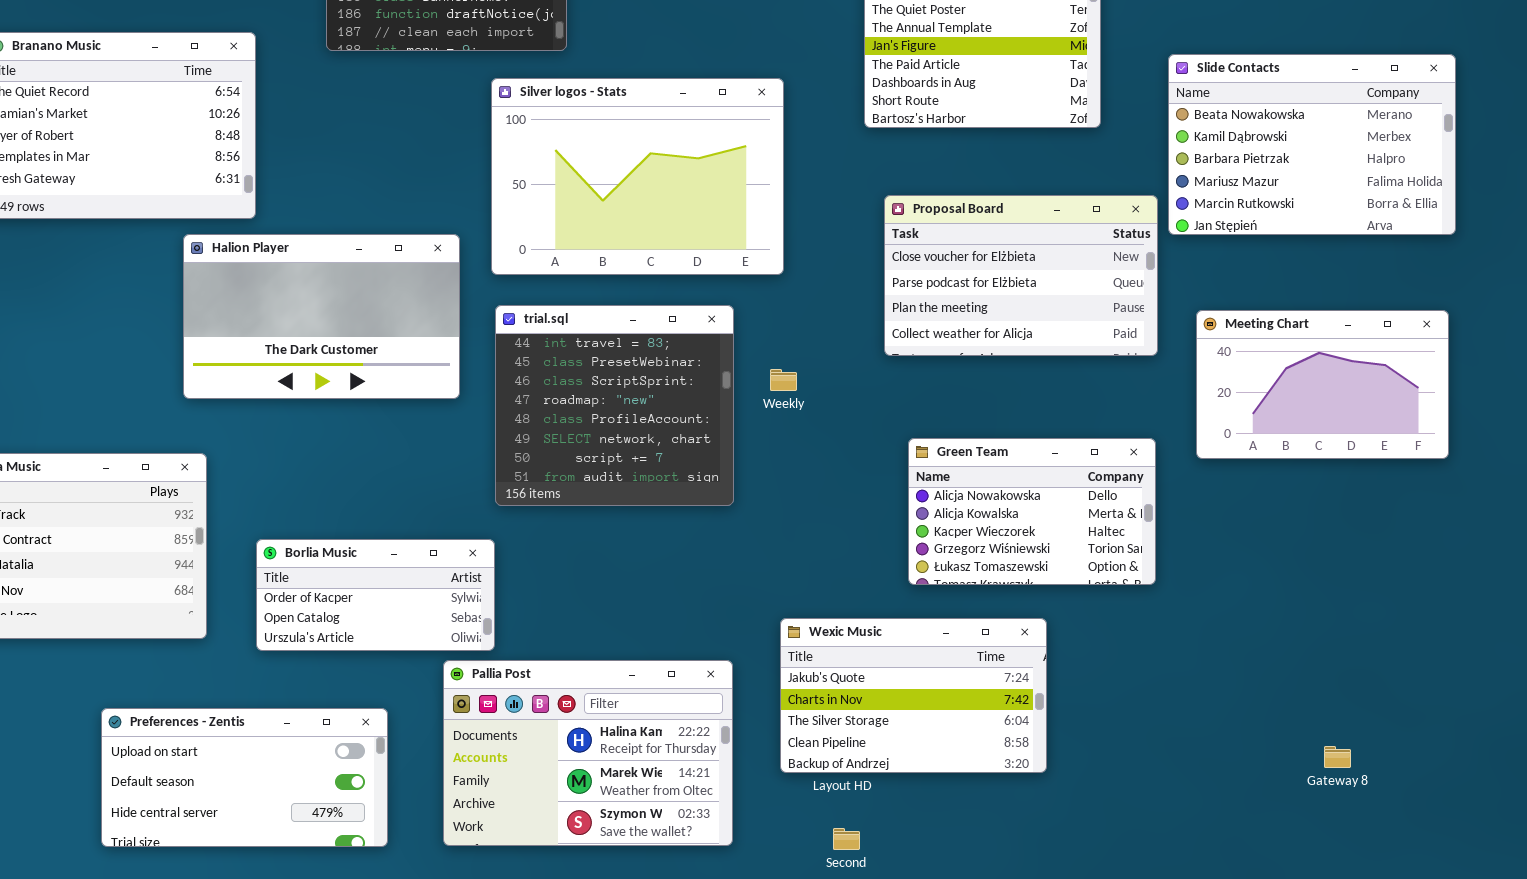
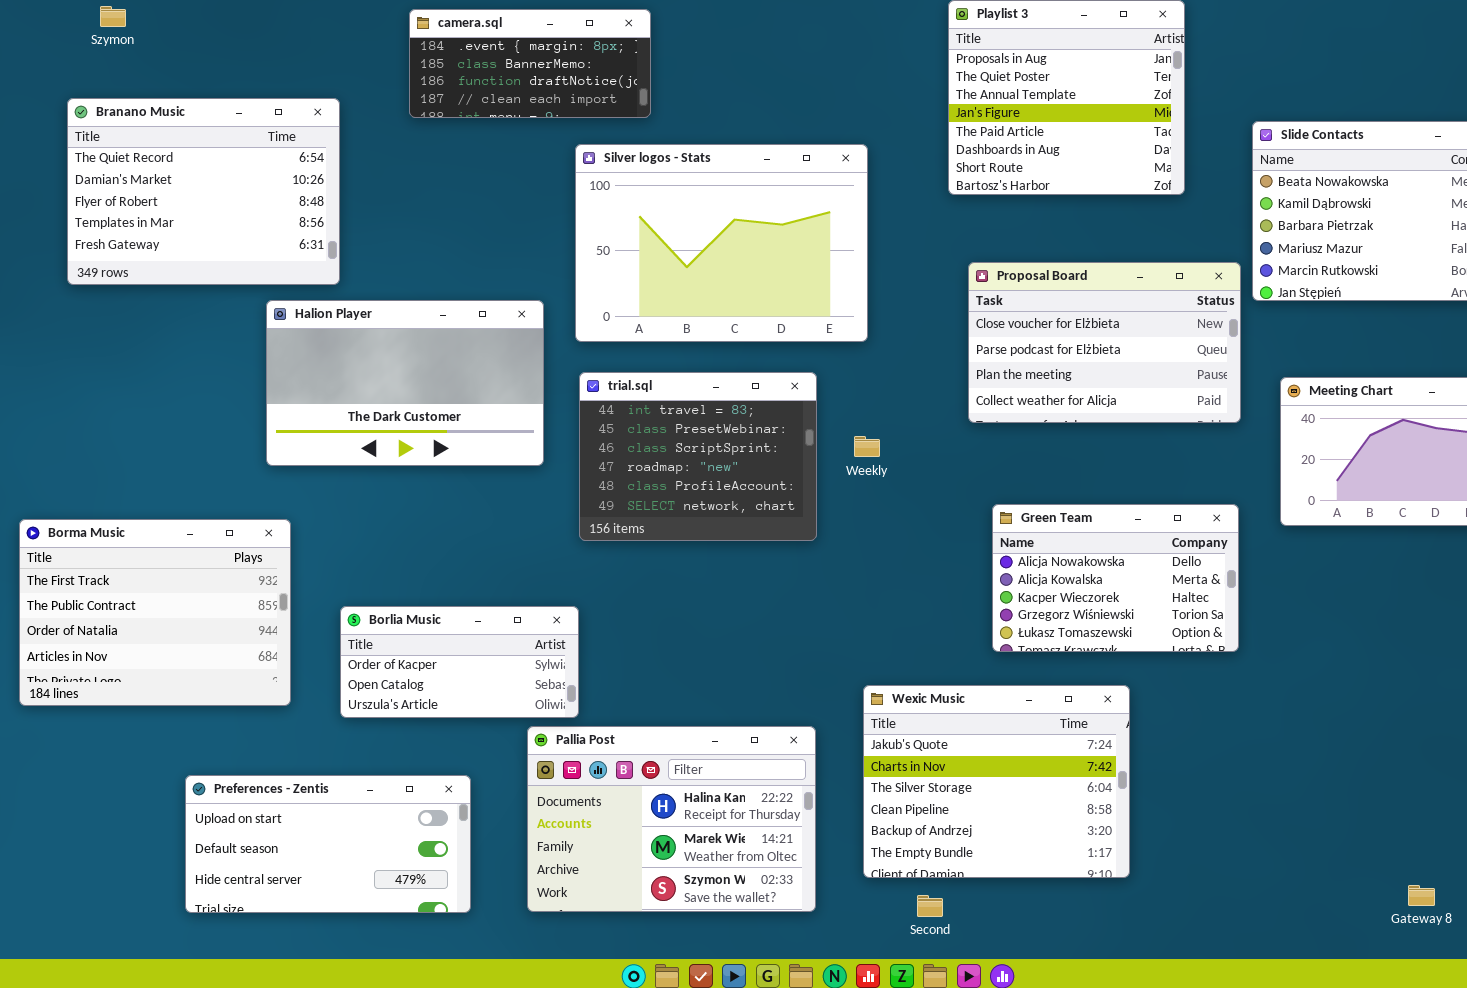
trial.sql: [495,305,734,506] -> [579,372,817,541], resized
Wexic Music: [780,618,1047,773] -> [863,685,1130,878], resized
Gateway 8: [1324,746,1351,768] -> [1408,885,1435,906], moved

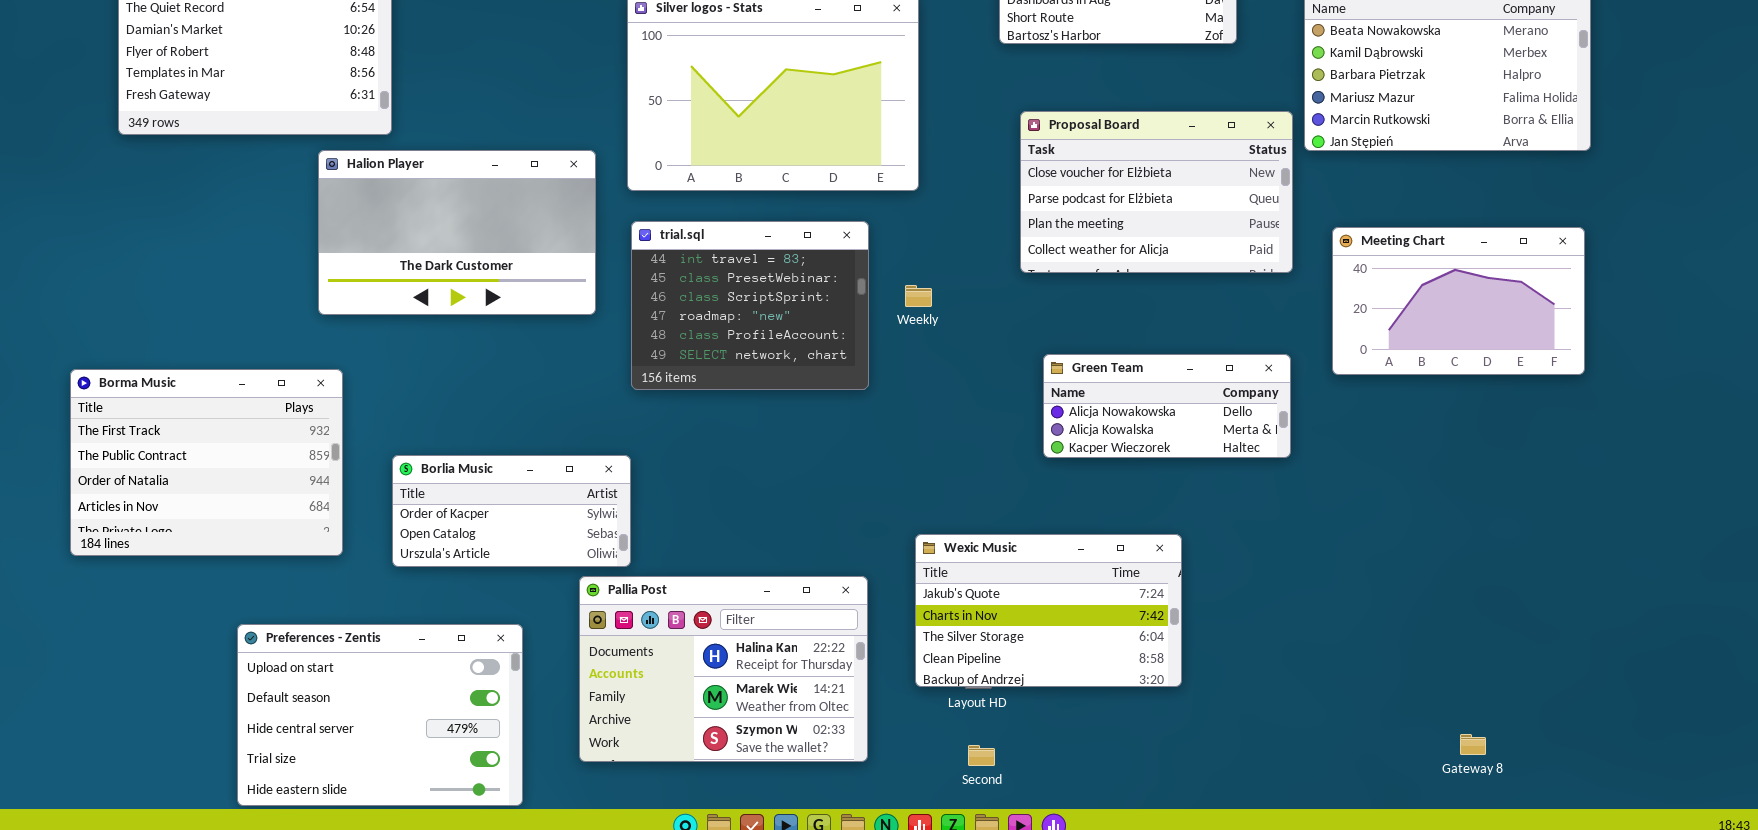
Green Team: [992,504,1239,652] -> [1043,354,1291,458], resized
Wexic Music: [863,685,1130,878] -> [915,534,1182,687], resized
Preferences - Zentis: [185,775,471,913] -> [237,624,523,806], resized

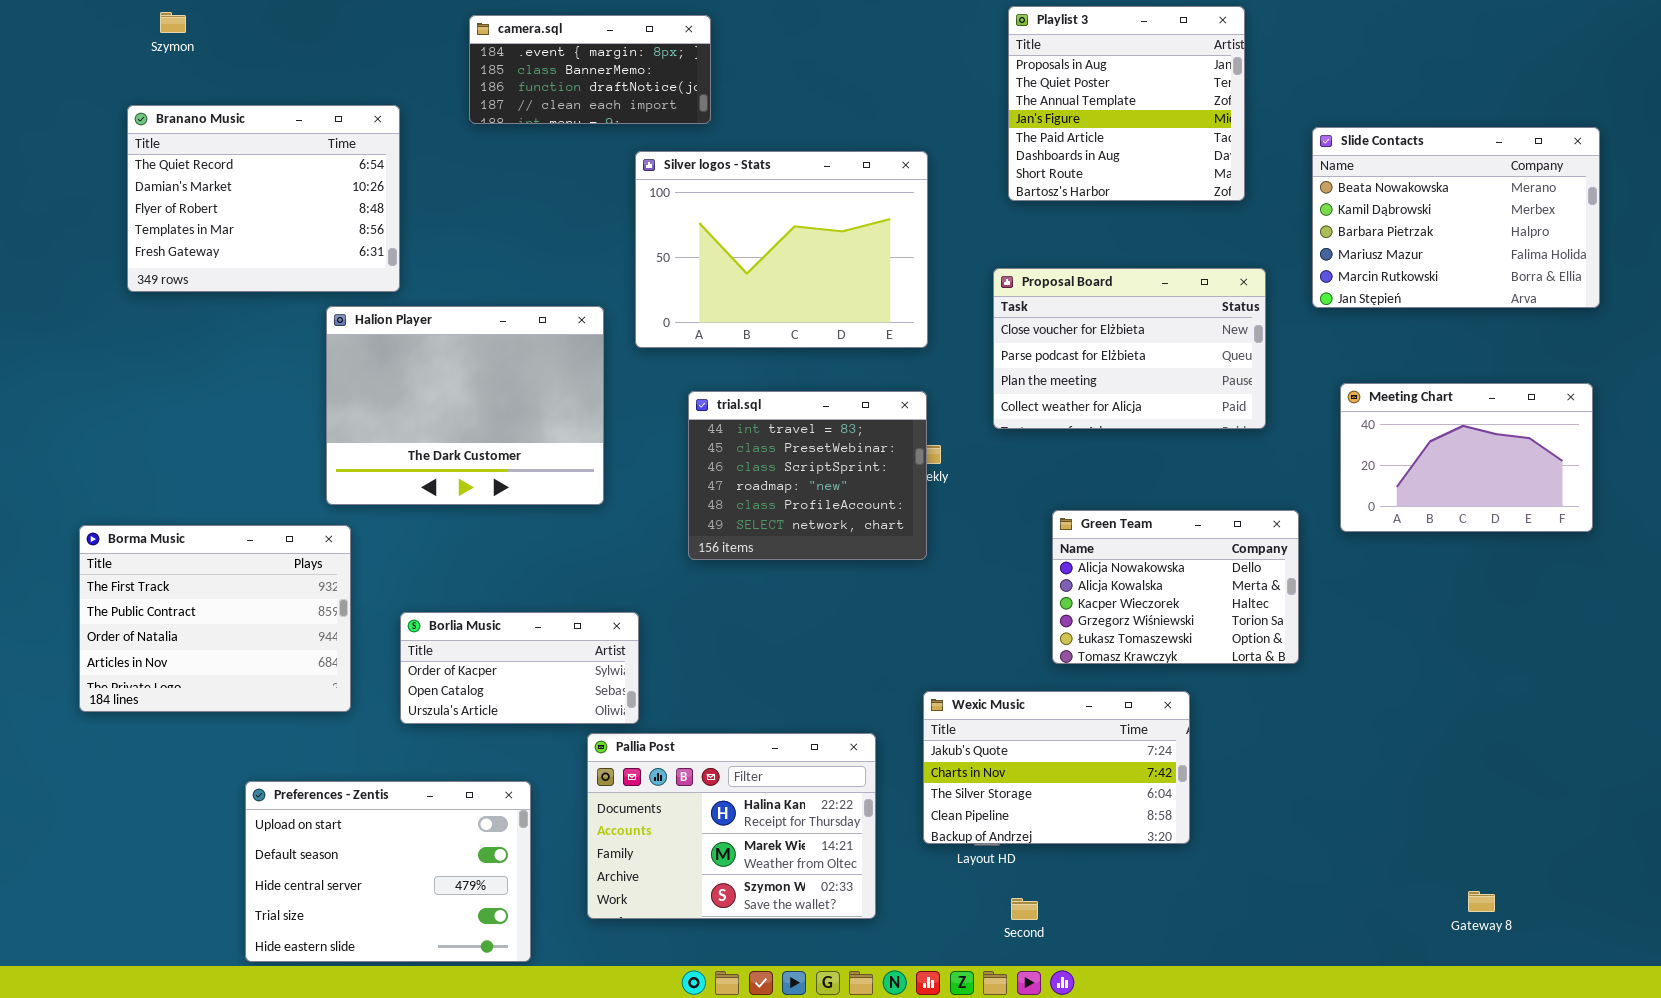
Proposal Board: [1020,111,1293,273] -> [993,268,1266,429], moved
Halion Player: [318,150,596,315] -> [326,306,604,505], resized
trial.sql: [631,221,869,390] -> [688,391,927,560], moved
Green Team: [1043,354,1291,458] -> [1052,510,1299,664], resized
Second: [968,745,995,766] -> [1011,898,1038,920], moved

